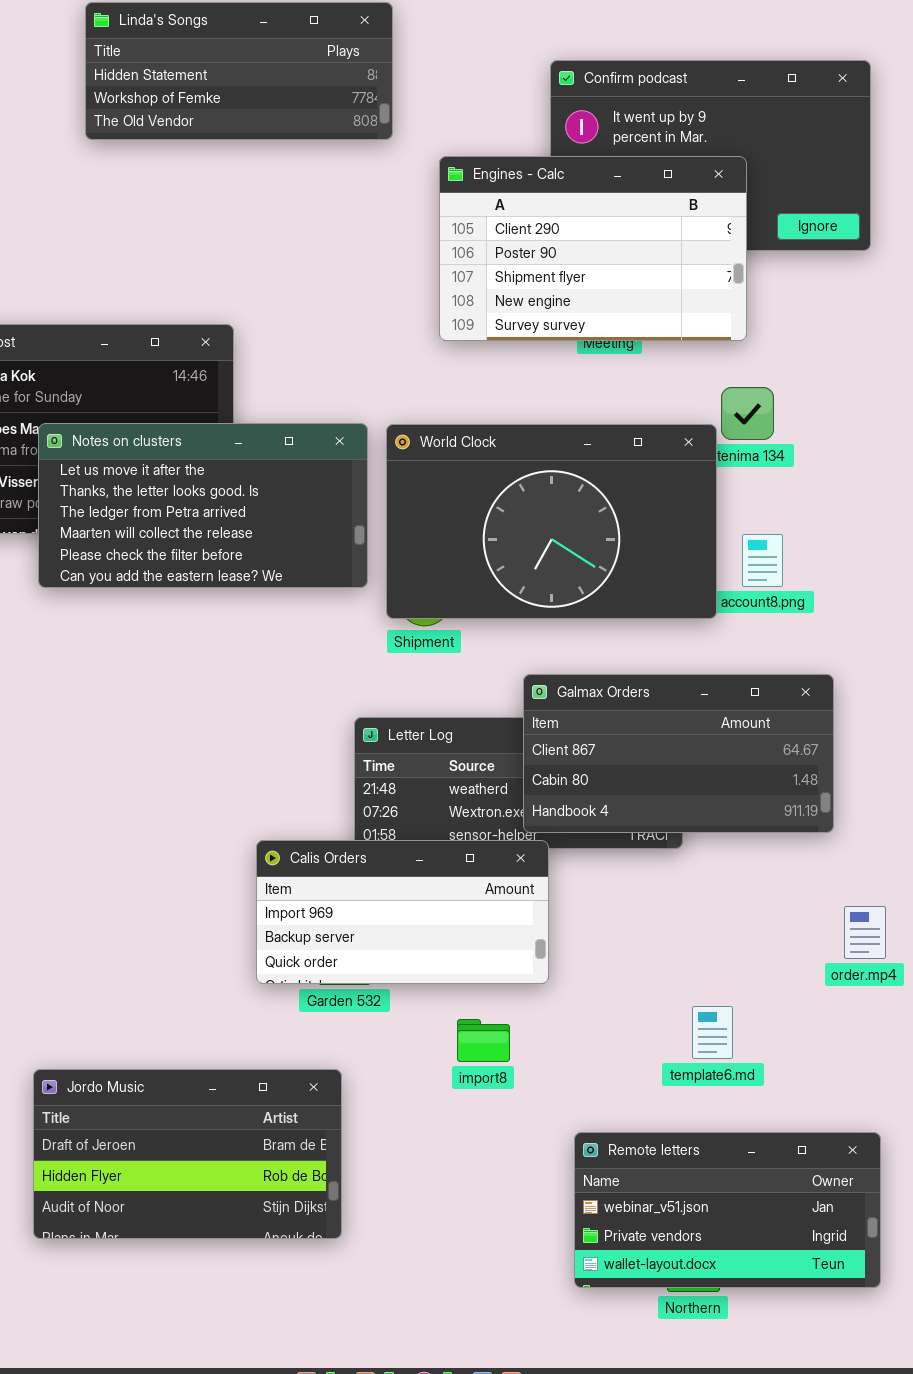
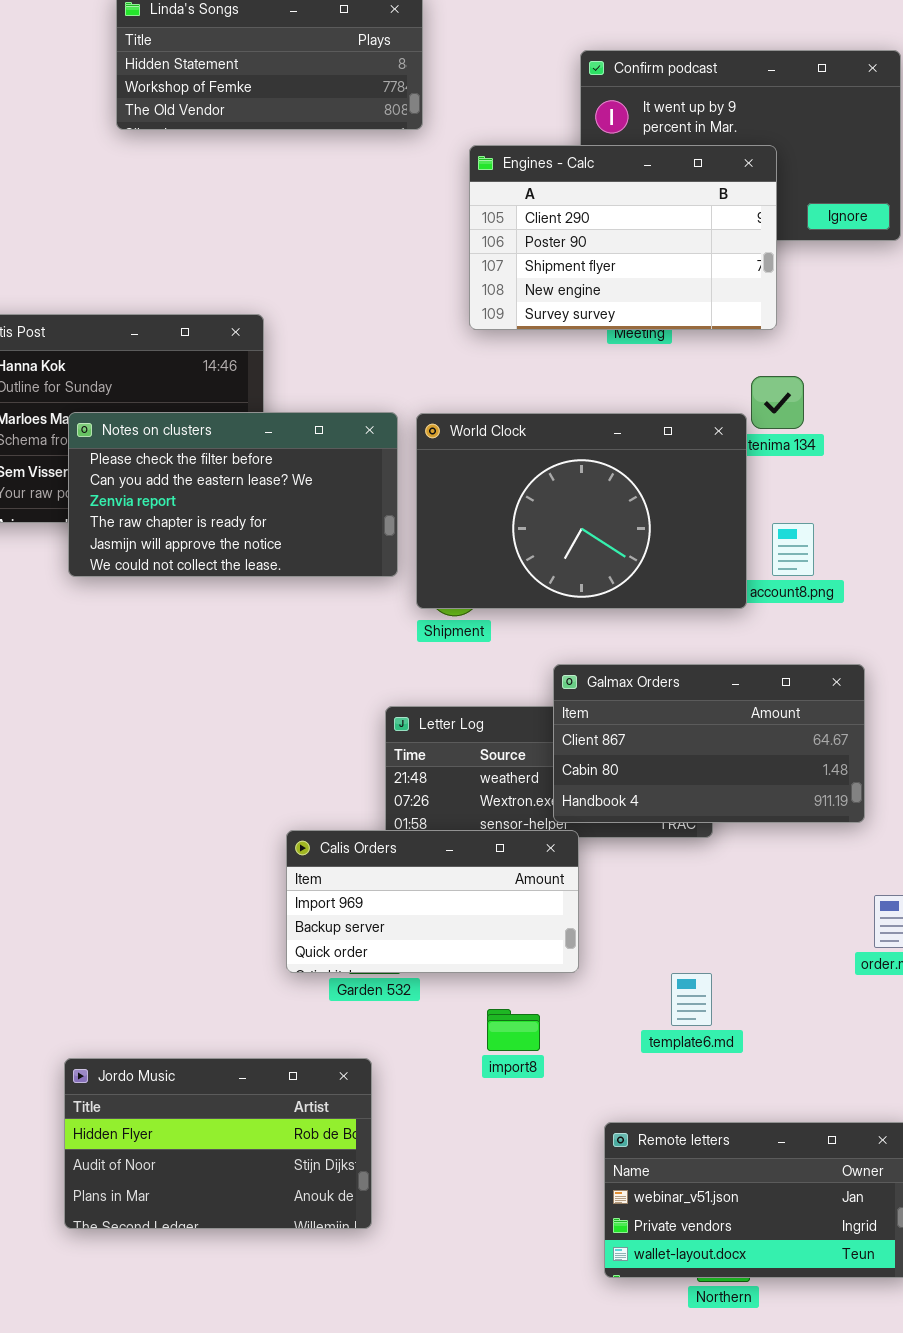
Notes on clusters: [38,423,368,588] -> [68,412,398,577], scrolled down 4 rows
template6.md: [692,1006,733,1059] -> [671,973,712,1026], moved
Jordo Music: [33,1069,342,1239] -> [64,1058,372,1229], scrolled down 1 row

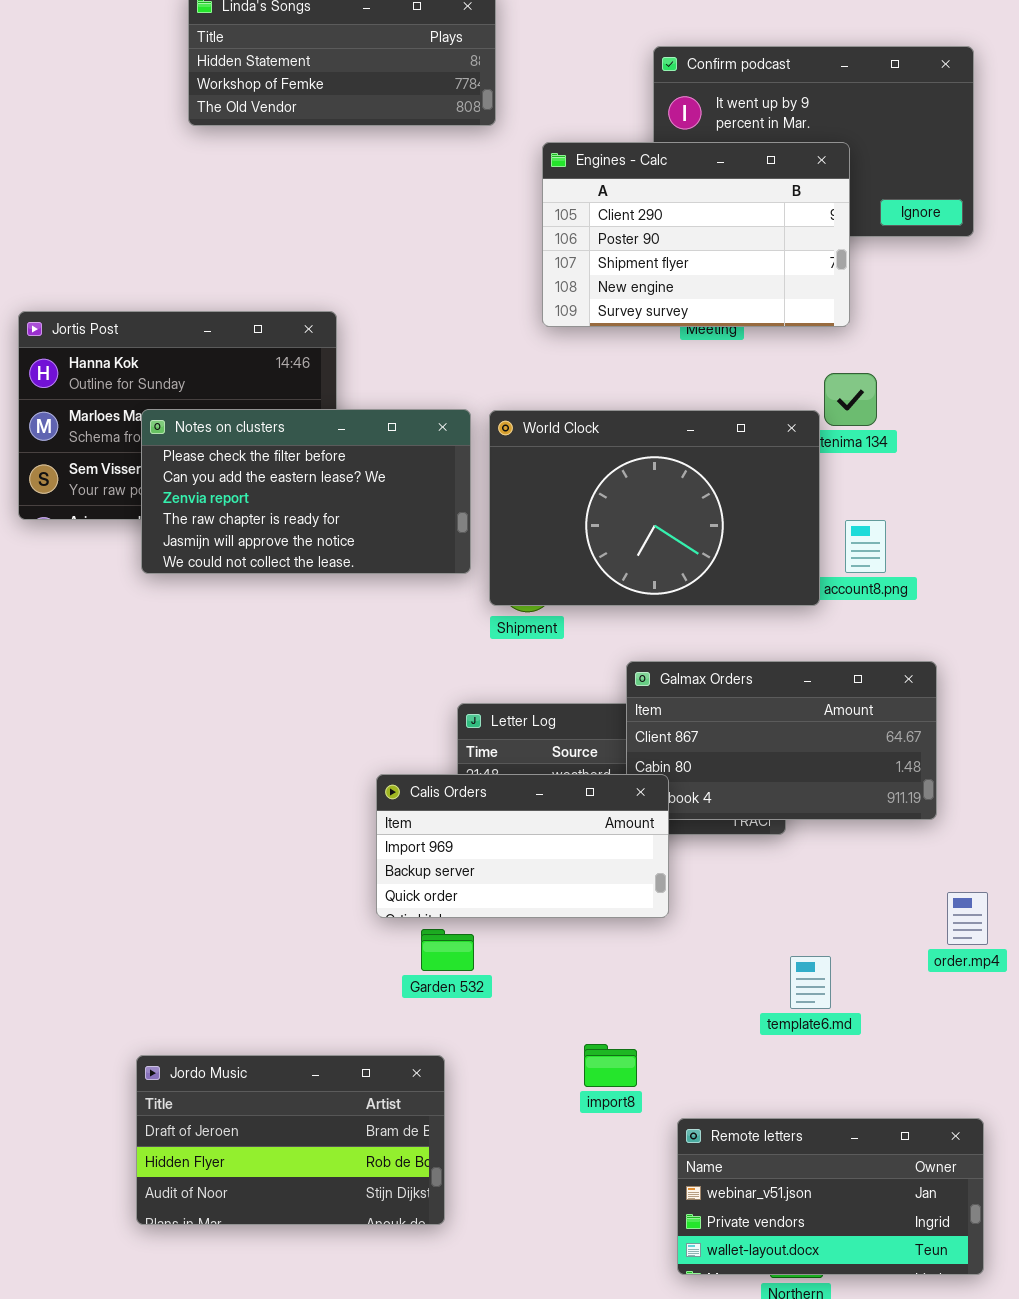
Calis Orders: [286,830,579,973] -> [376,774,669,918], moved
template6.md: [671,973,712,1026] -> [790,956,831,1009], moved
import8: [487,1009,540,1051] -> [584,1044,637,1087], moved
Jordo Music: [64,1058,372,1229] -> [136,1055,445,1225], scrolled up 1 row

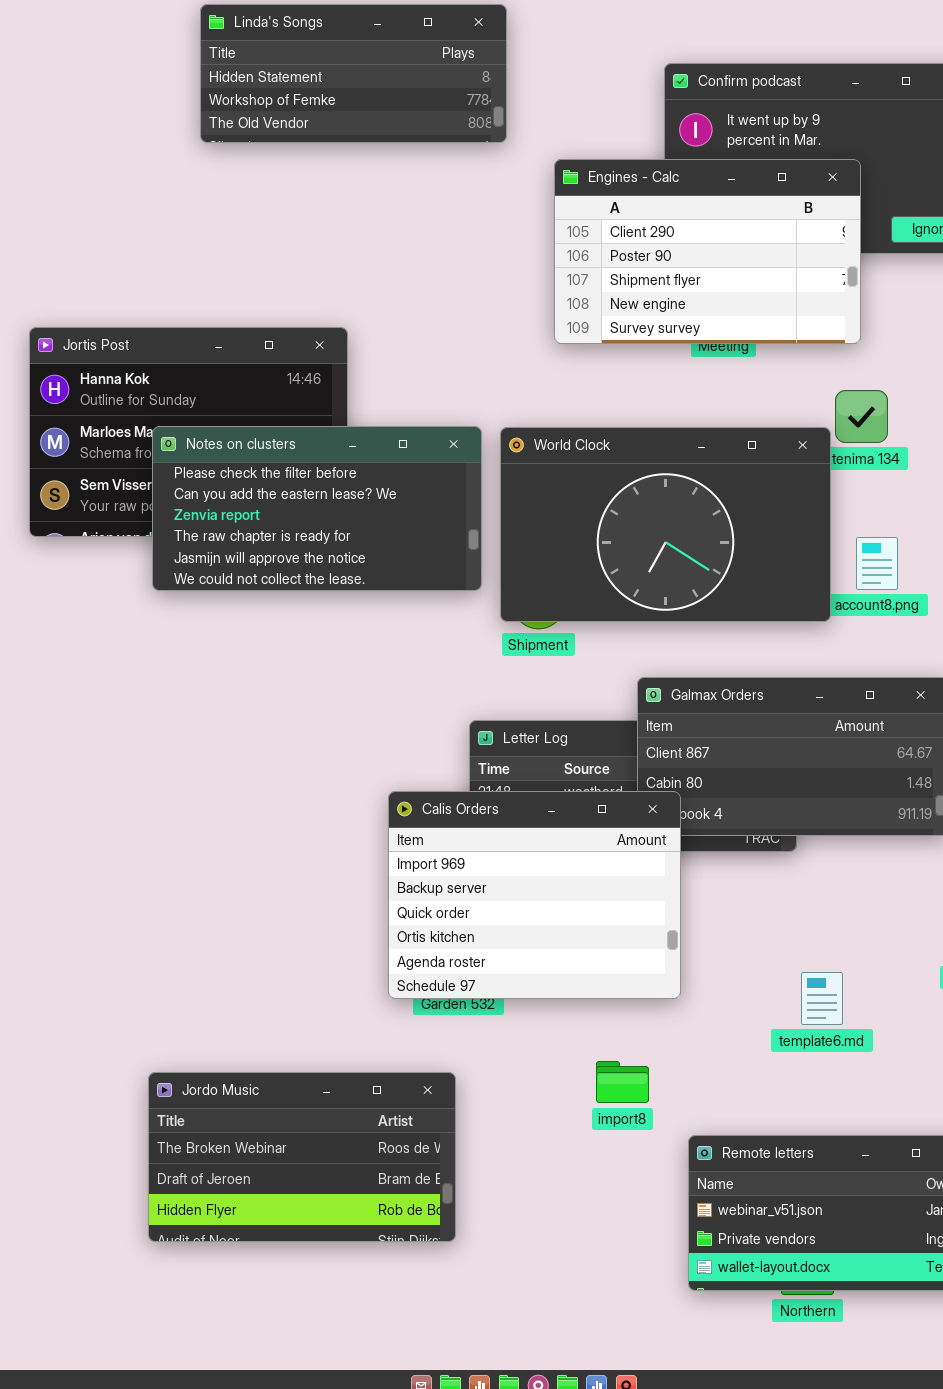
Calis Orders: [376,774,669,918] -> [388,791,681,999], resized
Jordo Music: [136,1055,445,1225] -> [148,1072,456,1242], scrolled up 1 row

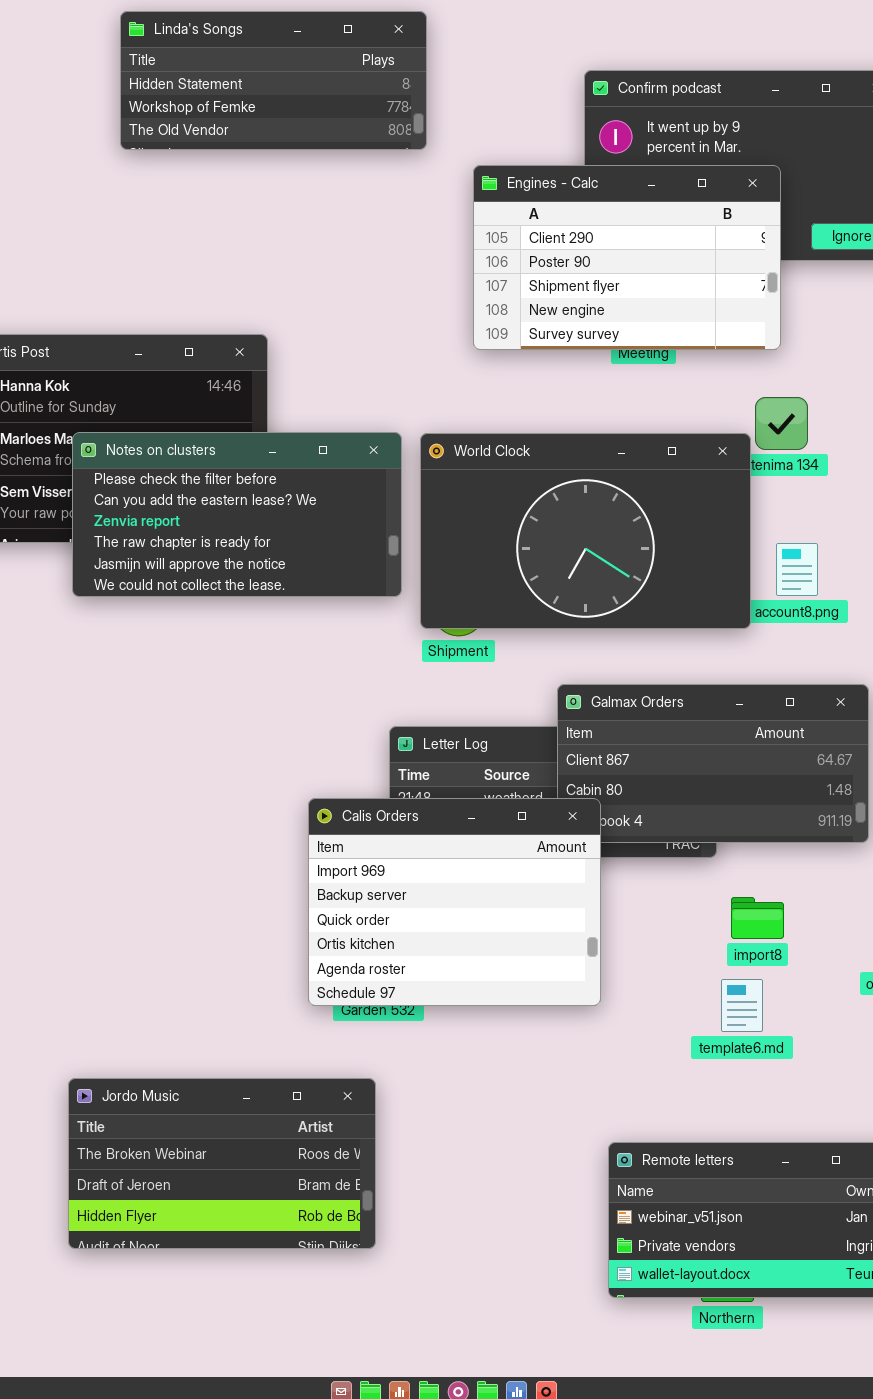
import8: [596,1061,649,1103] -> [731,897,784,939], moved

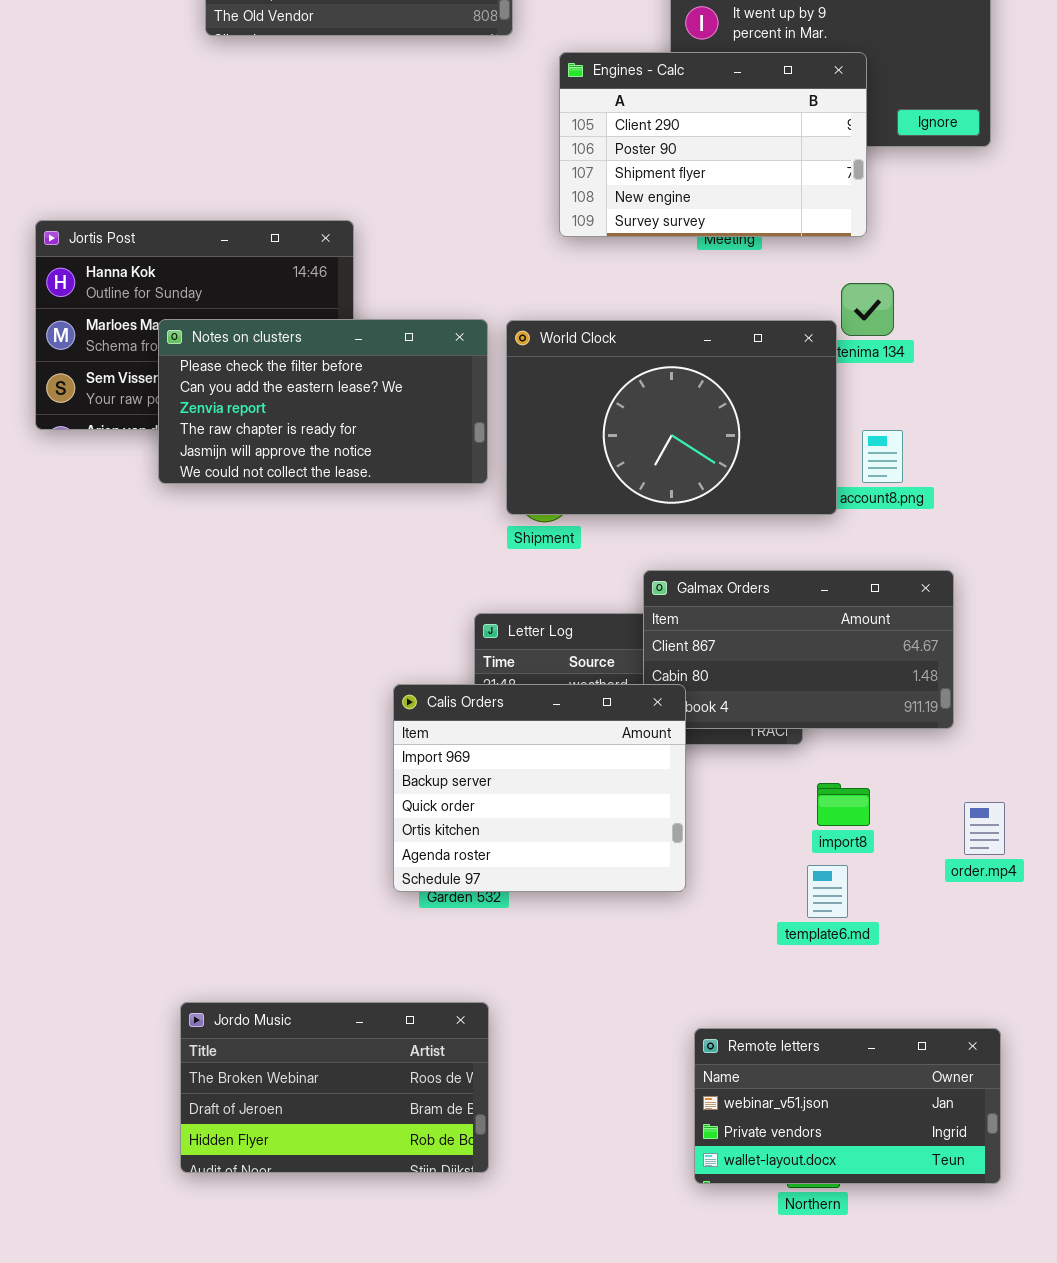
Jordo Music: [68,1078,376,1249] -> [180,1002,489,1173], moved

